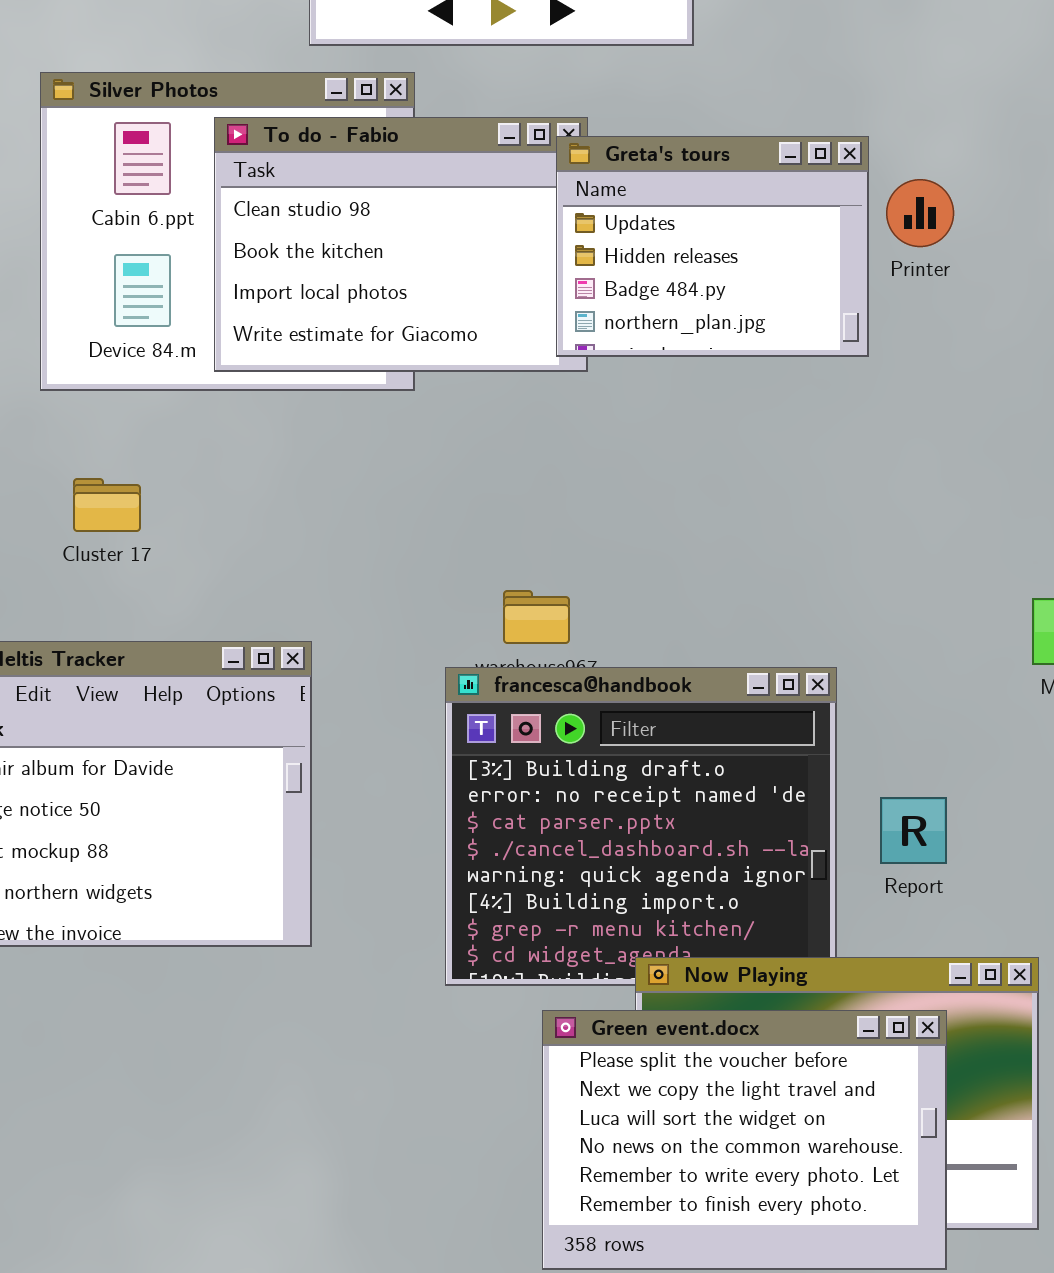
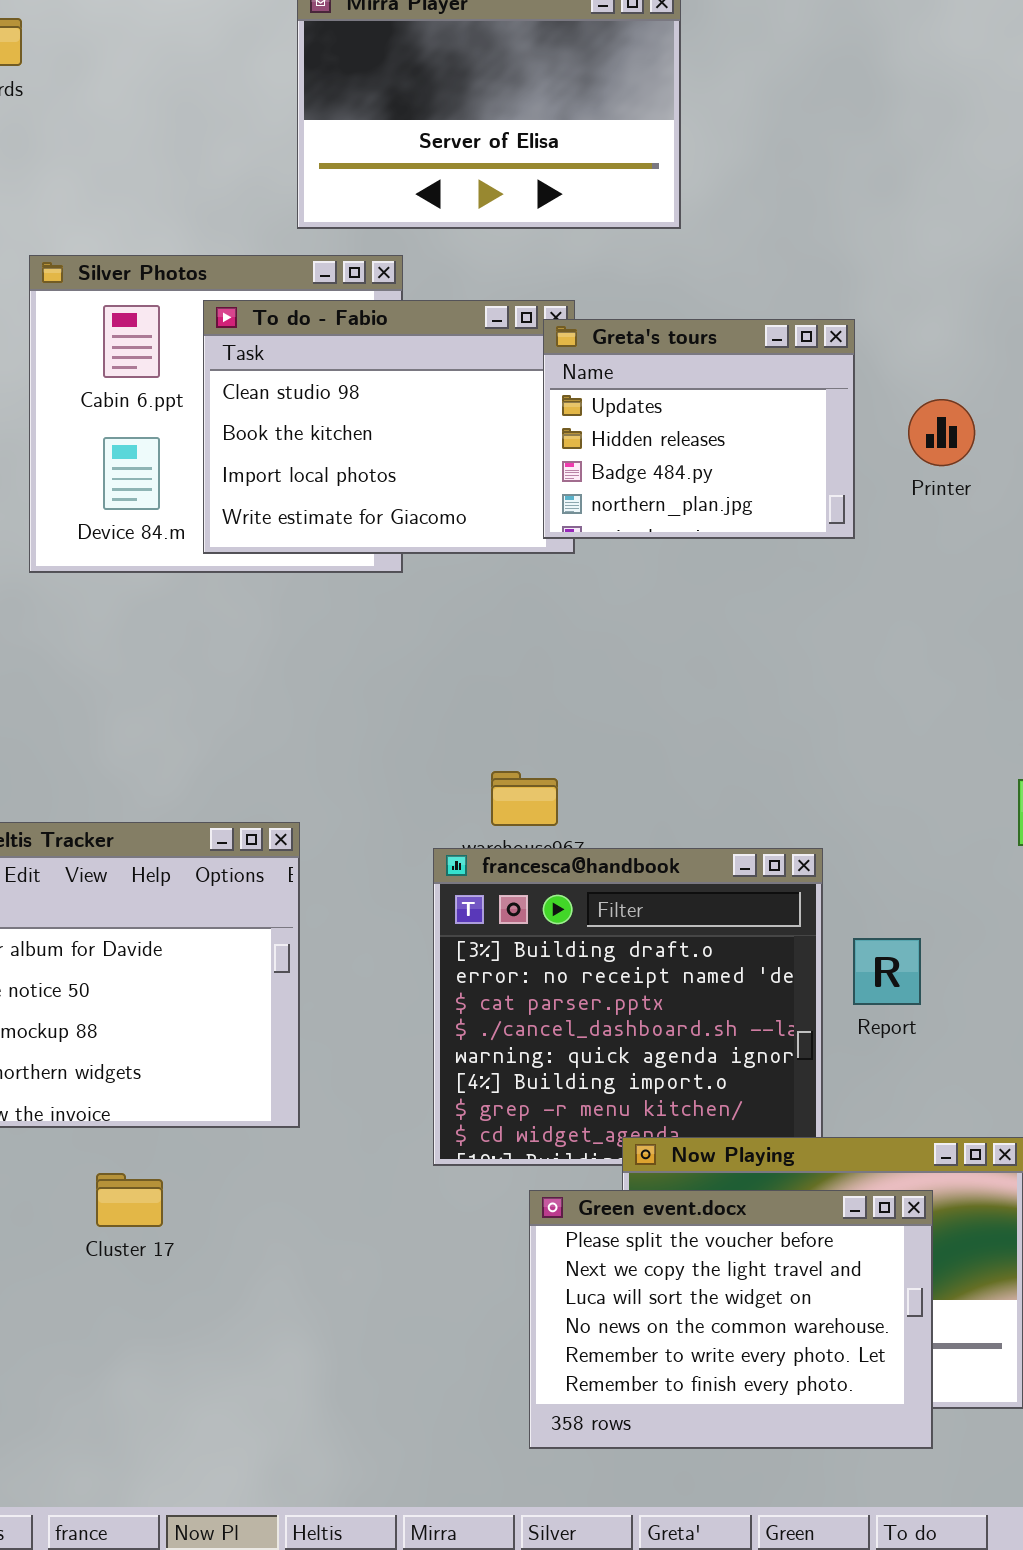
Printer: [886,179,954,247] -> [908,399,975,466], moved
Cluster 17: [73,478,141,532] -> [96,1173,163,1227], moved
Report: [880,797,947,864] -> [853,938,921,1005], moved

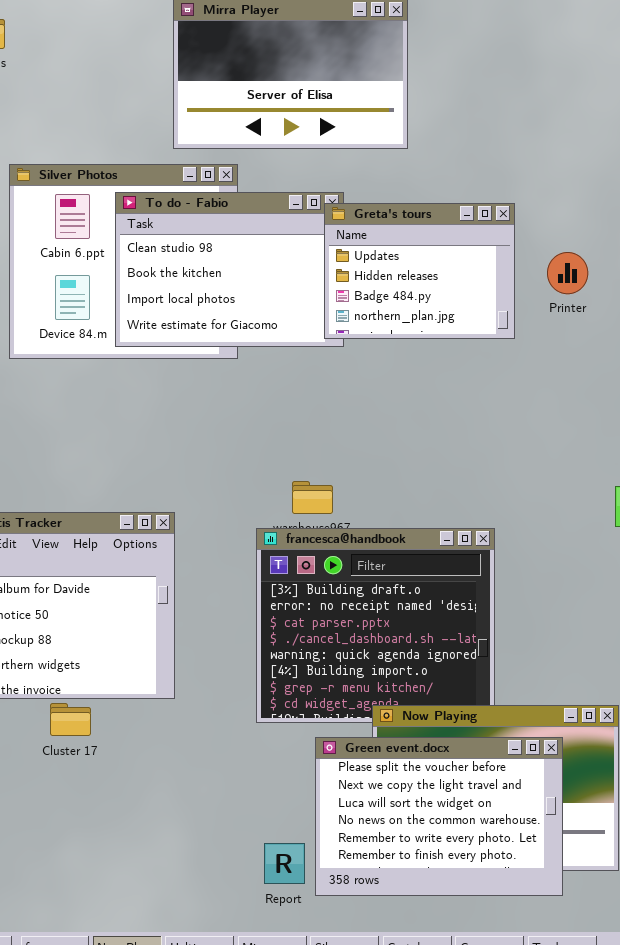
Report: [853,938,921,1005] -> [264,843,305,884], moved
Cluster 17: [96,1173,163,1227] -> [50,703,91,736], moved

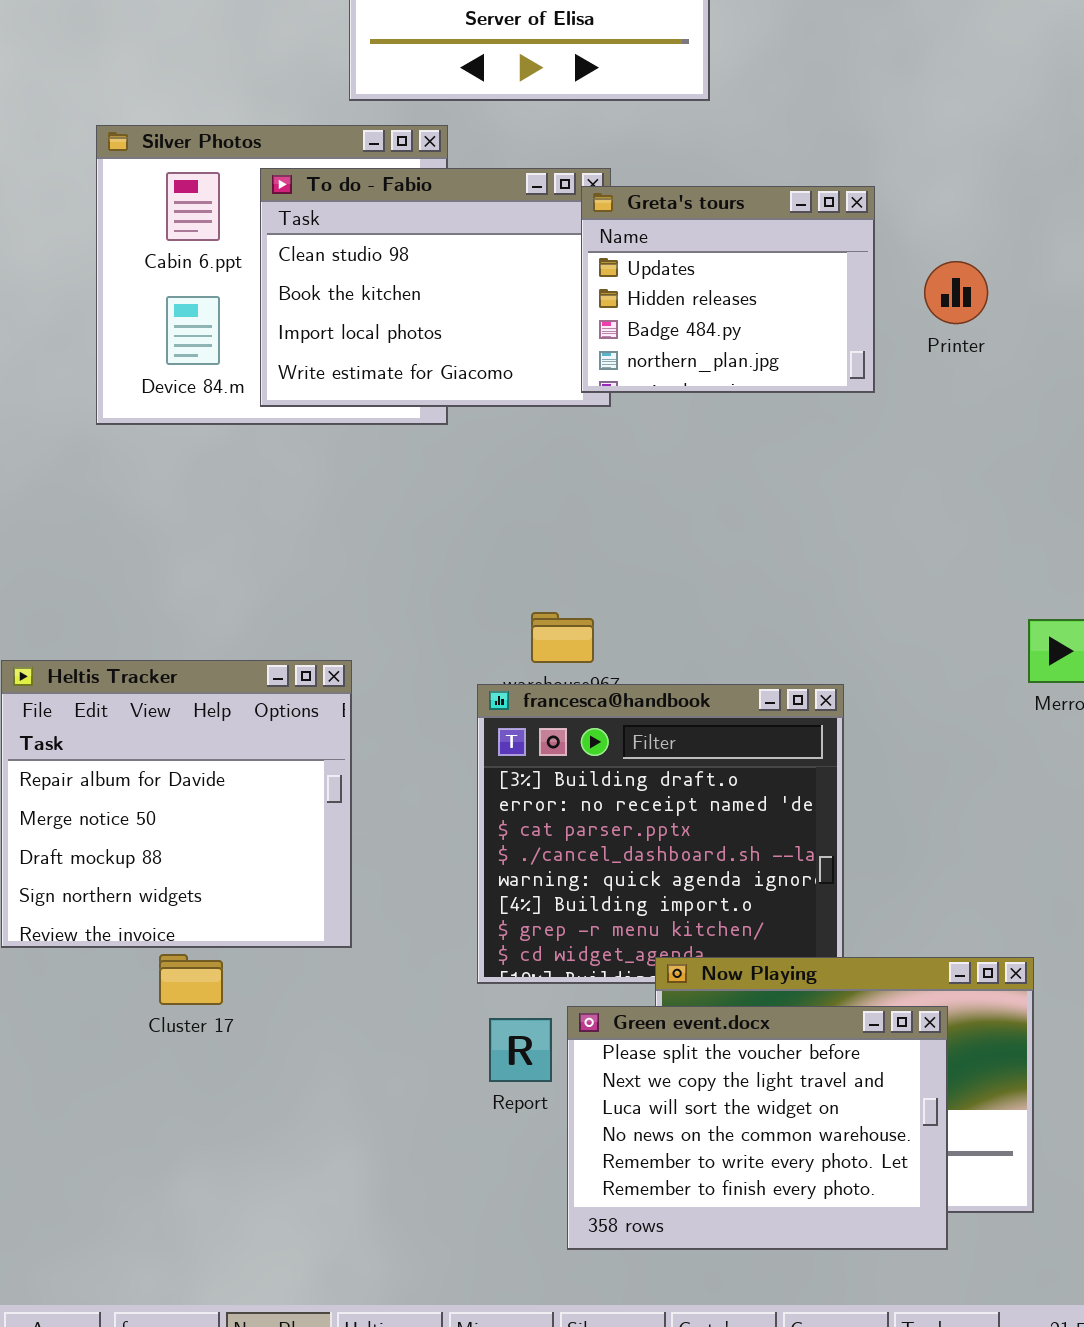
Report: [264,843,305,884] -> [489,1018,552,1082], moved

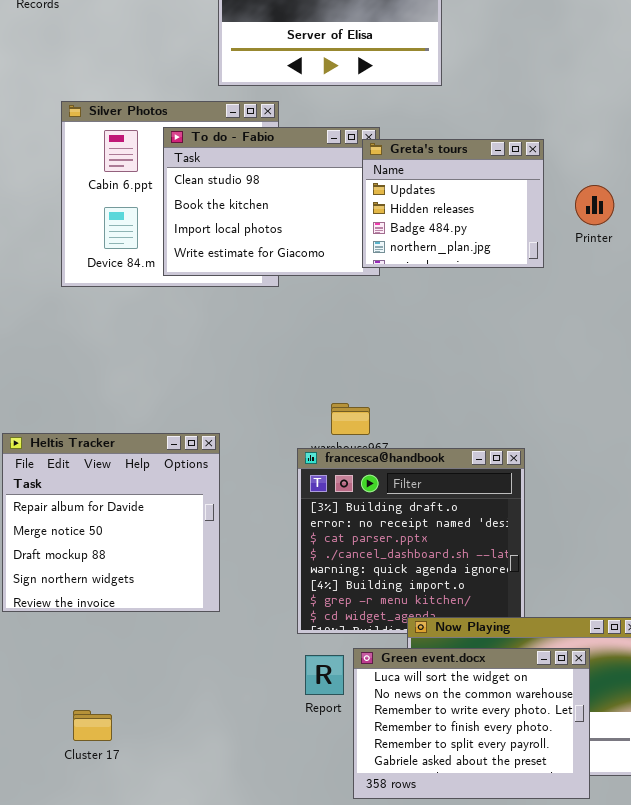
Cluster 17: [159,954,223,1005] -> [73,710,112,741], moved
Green event.docx: [567,1006,948,1250] -> [353,648,590,799], scrolled down 2 rows

